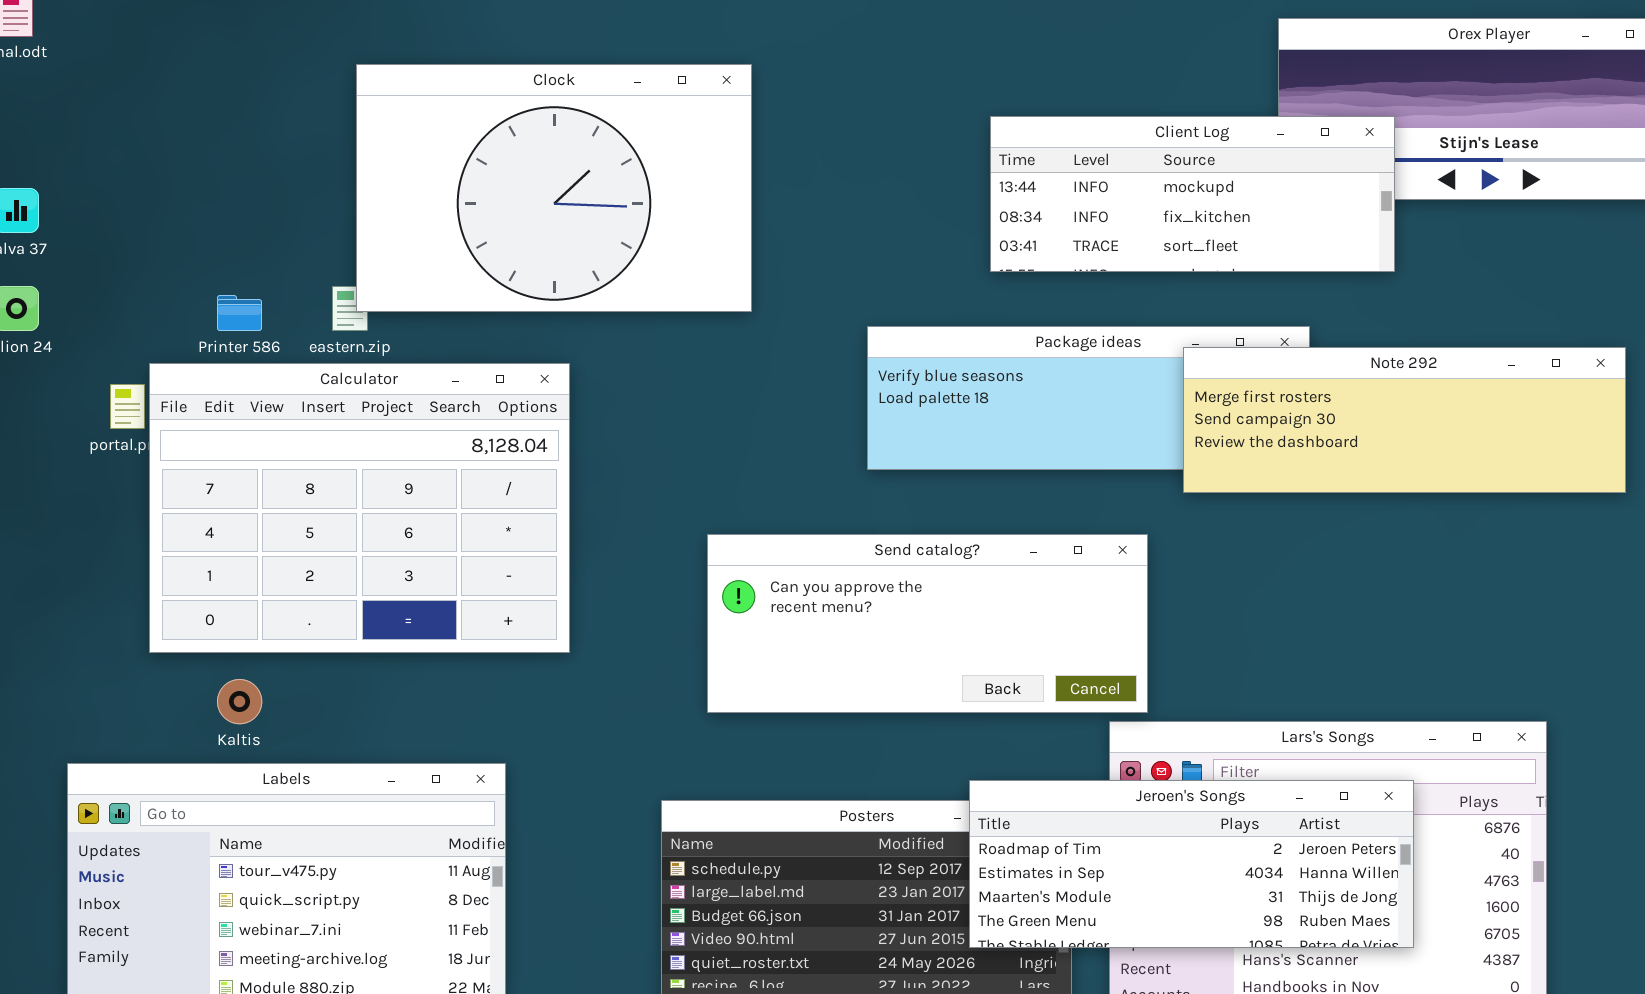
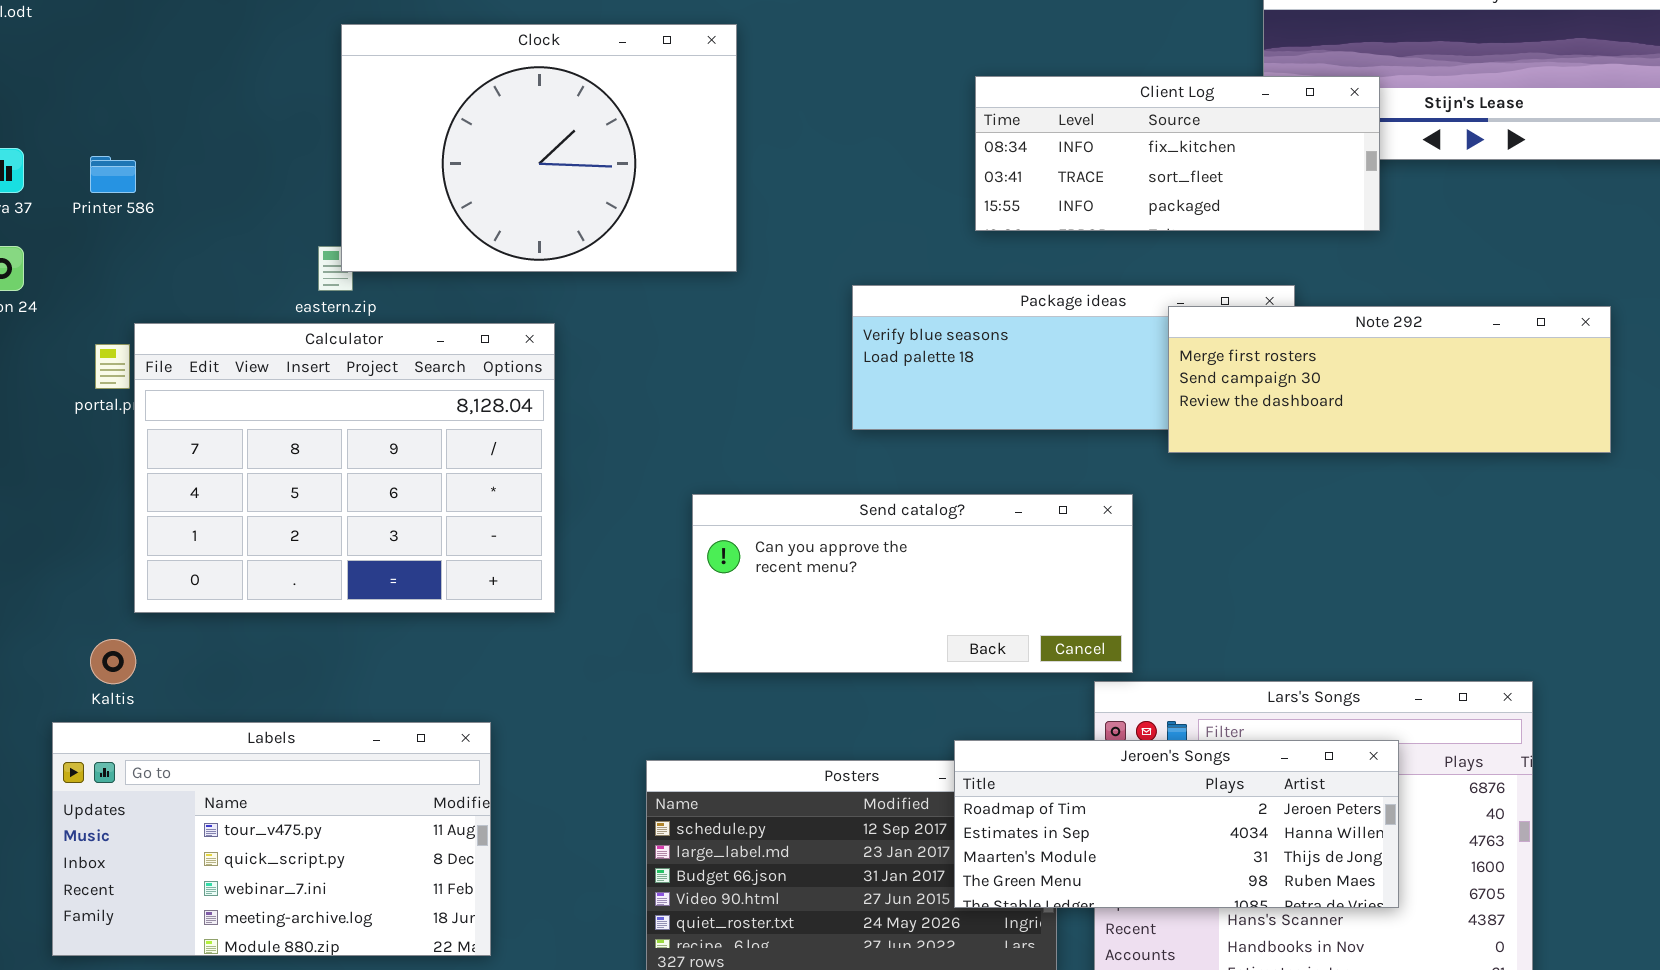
Client Log: [990,116,1395,272] -> [975,76,1380,231], scrolled down 1 row
Printer 586: [217,295,262,331] -> [90,156,136,193], moved
Kaltis: [217,679,262,724] -> [90,639,136,684], moved

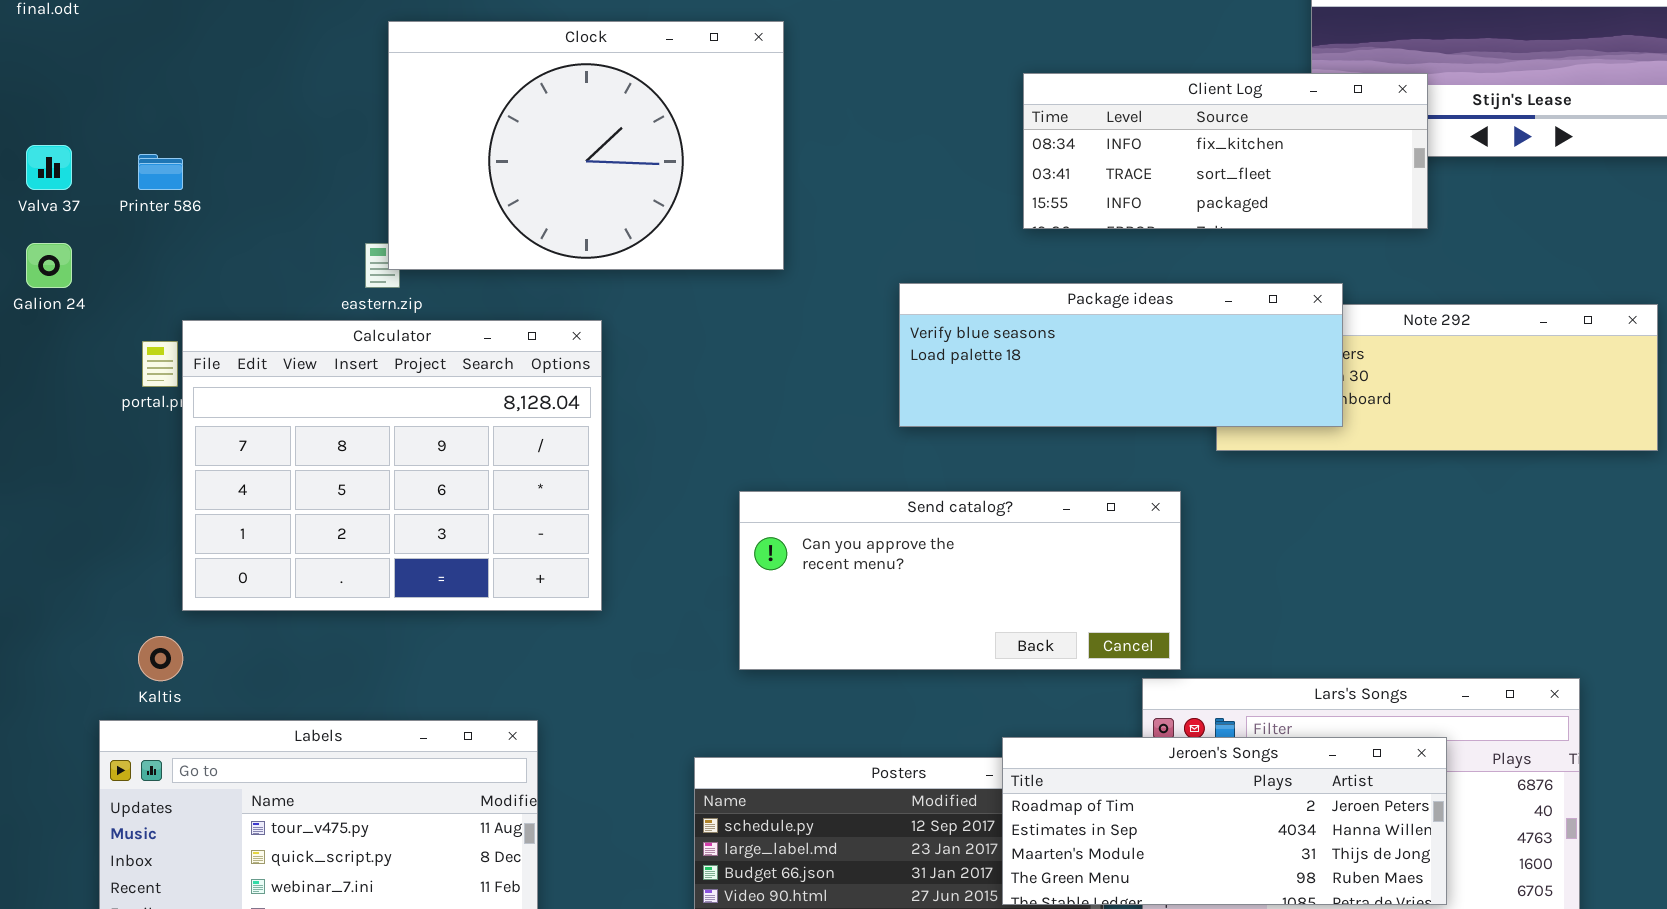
Package ideas: [852,285,1295,430] -> [899,283,1343,427], raised

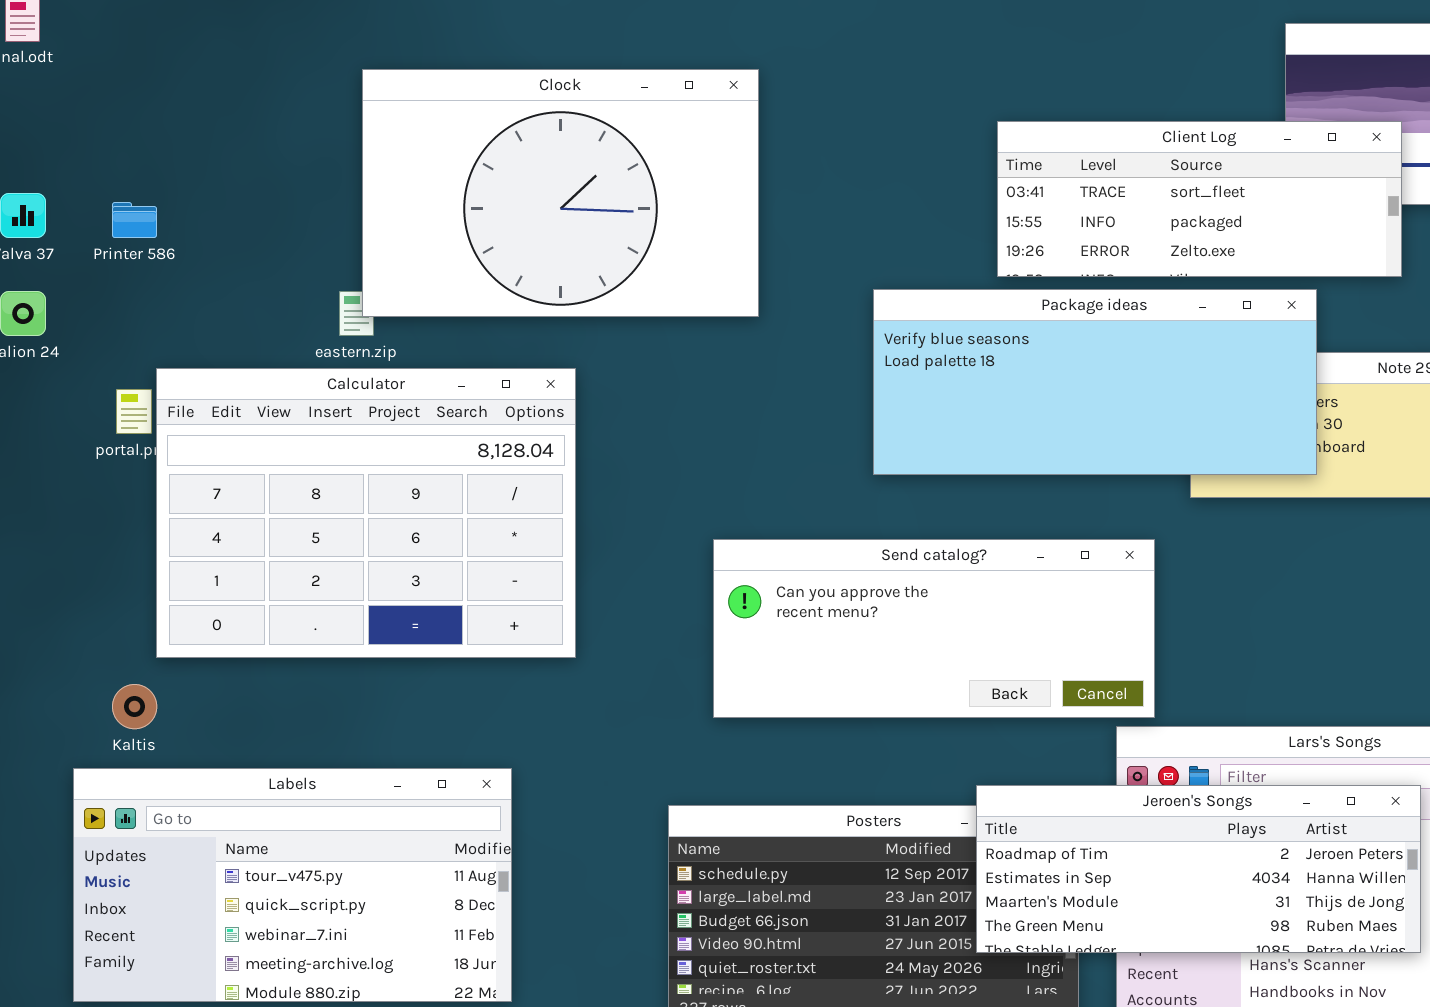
Client Log: [1023,73,1428,229] -> [997,121,1402,277], scrolled down 1 row
Package ideas: [899,283,1343,427] -> [873,289,1317,475], resized

